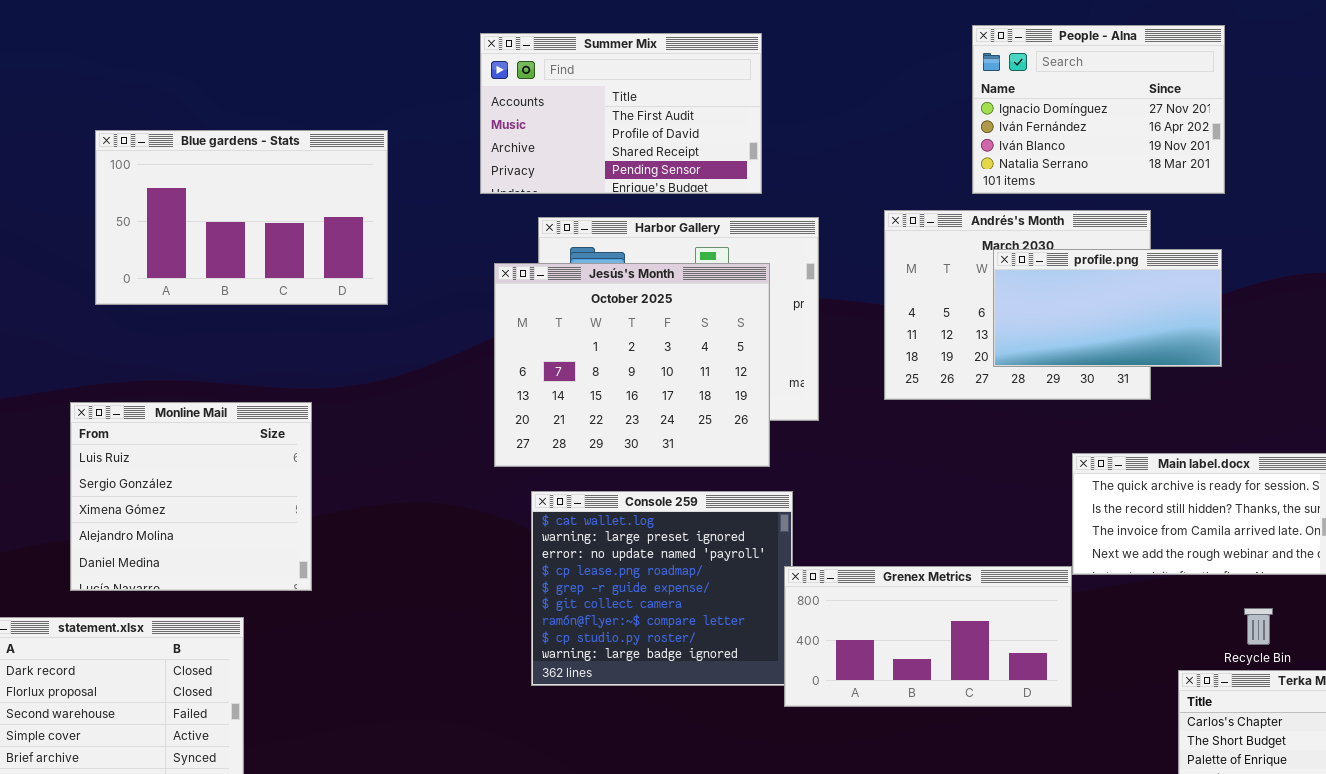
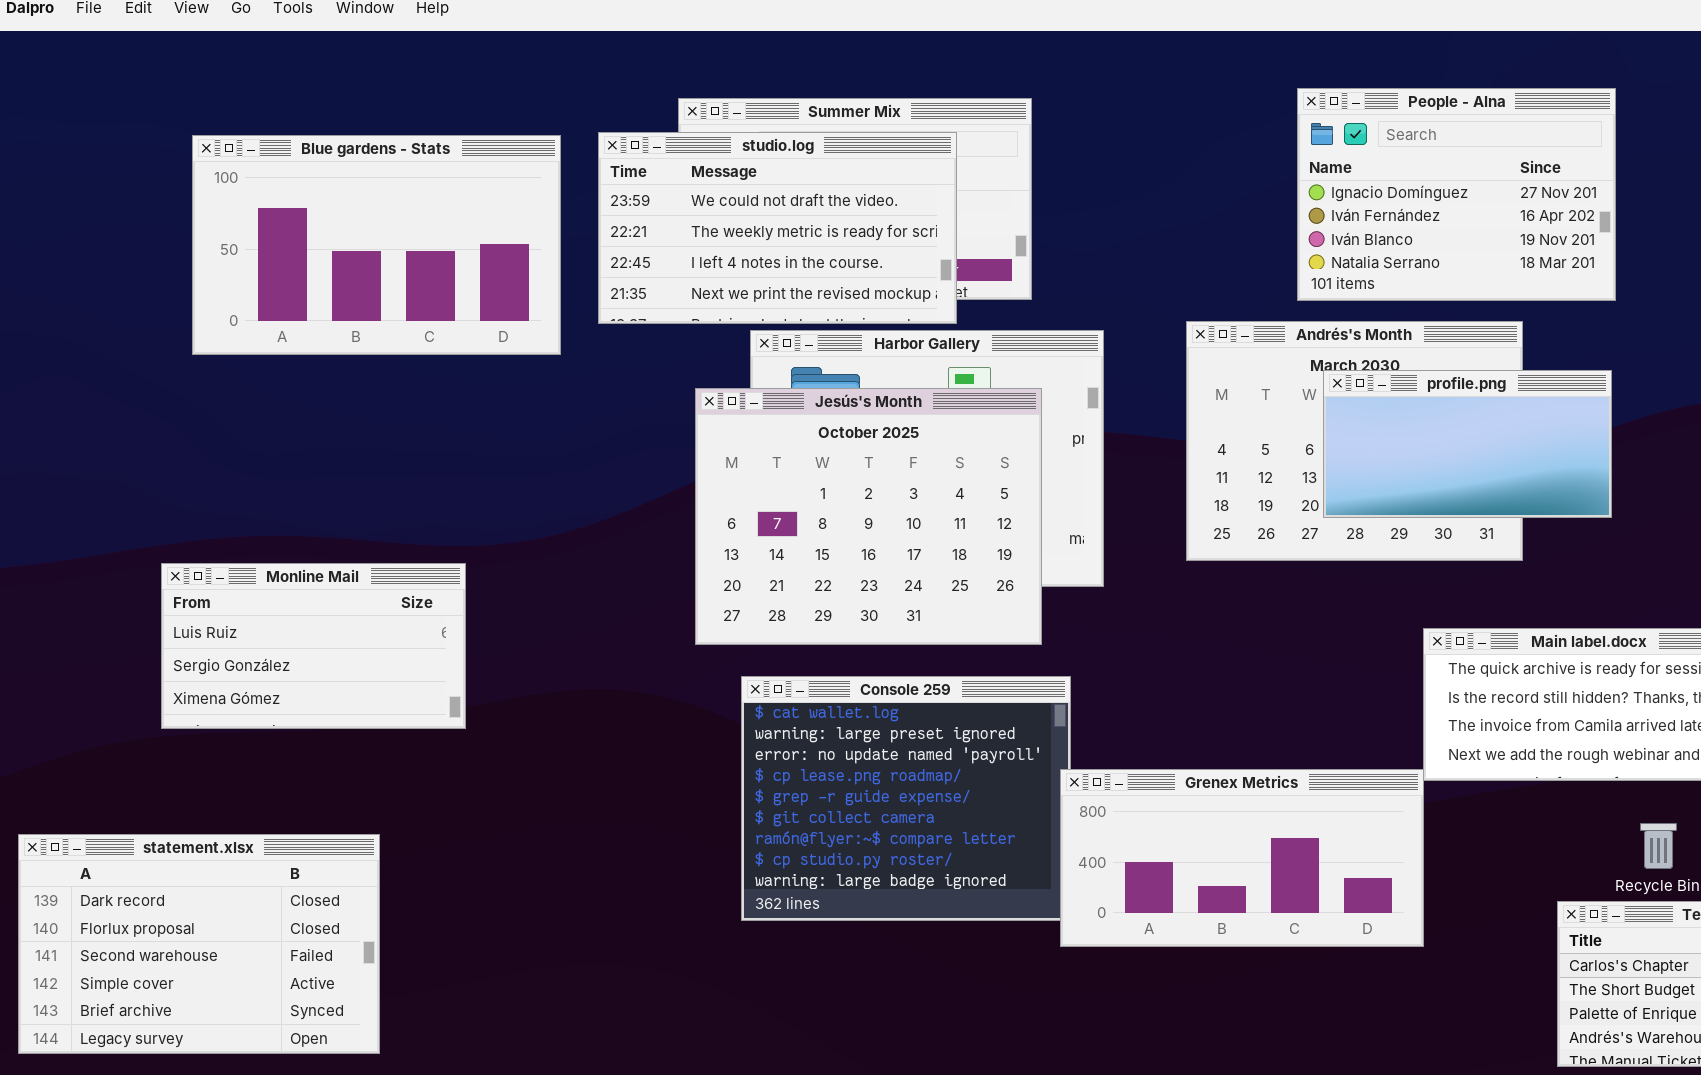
studio.log: none -> [598,132,957,324], opened
Blue gardens - Stats: [95,130,388,305] -> [192,135,561,355], moved
Monline Mail: [70,402,312,591] -> [161,563,466,729], resized

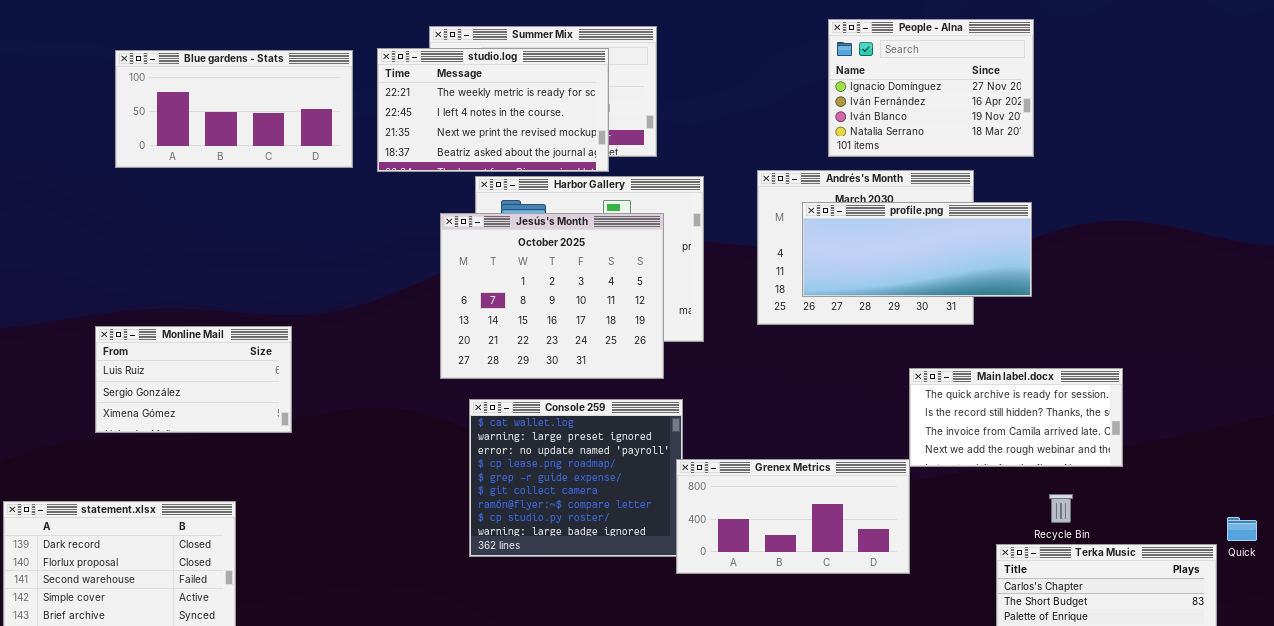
studio.log: [598,132,957,324] -> [377,48,609,172], scrolled down 1 row
Blue gardens - Stats: [192,135,561,355] -> [115,50,353,168], resized
profile.png: [1323,370,1612,518] -> [802,202,1032,297], resized

